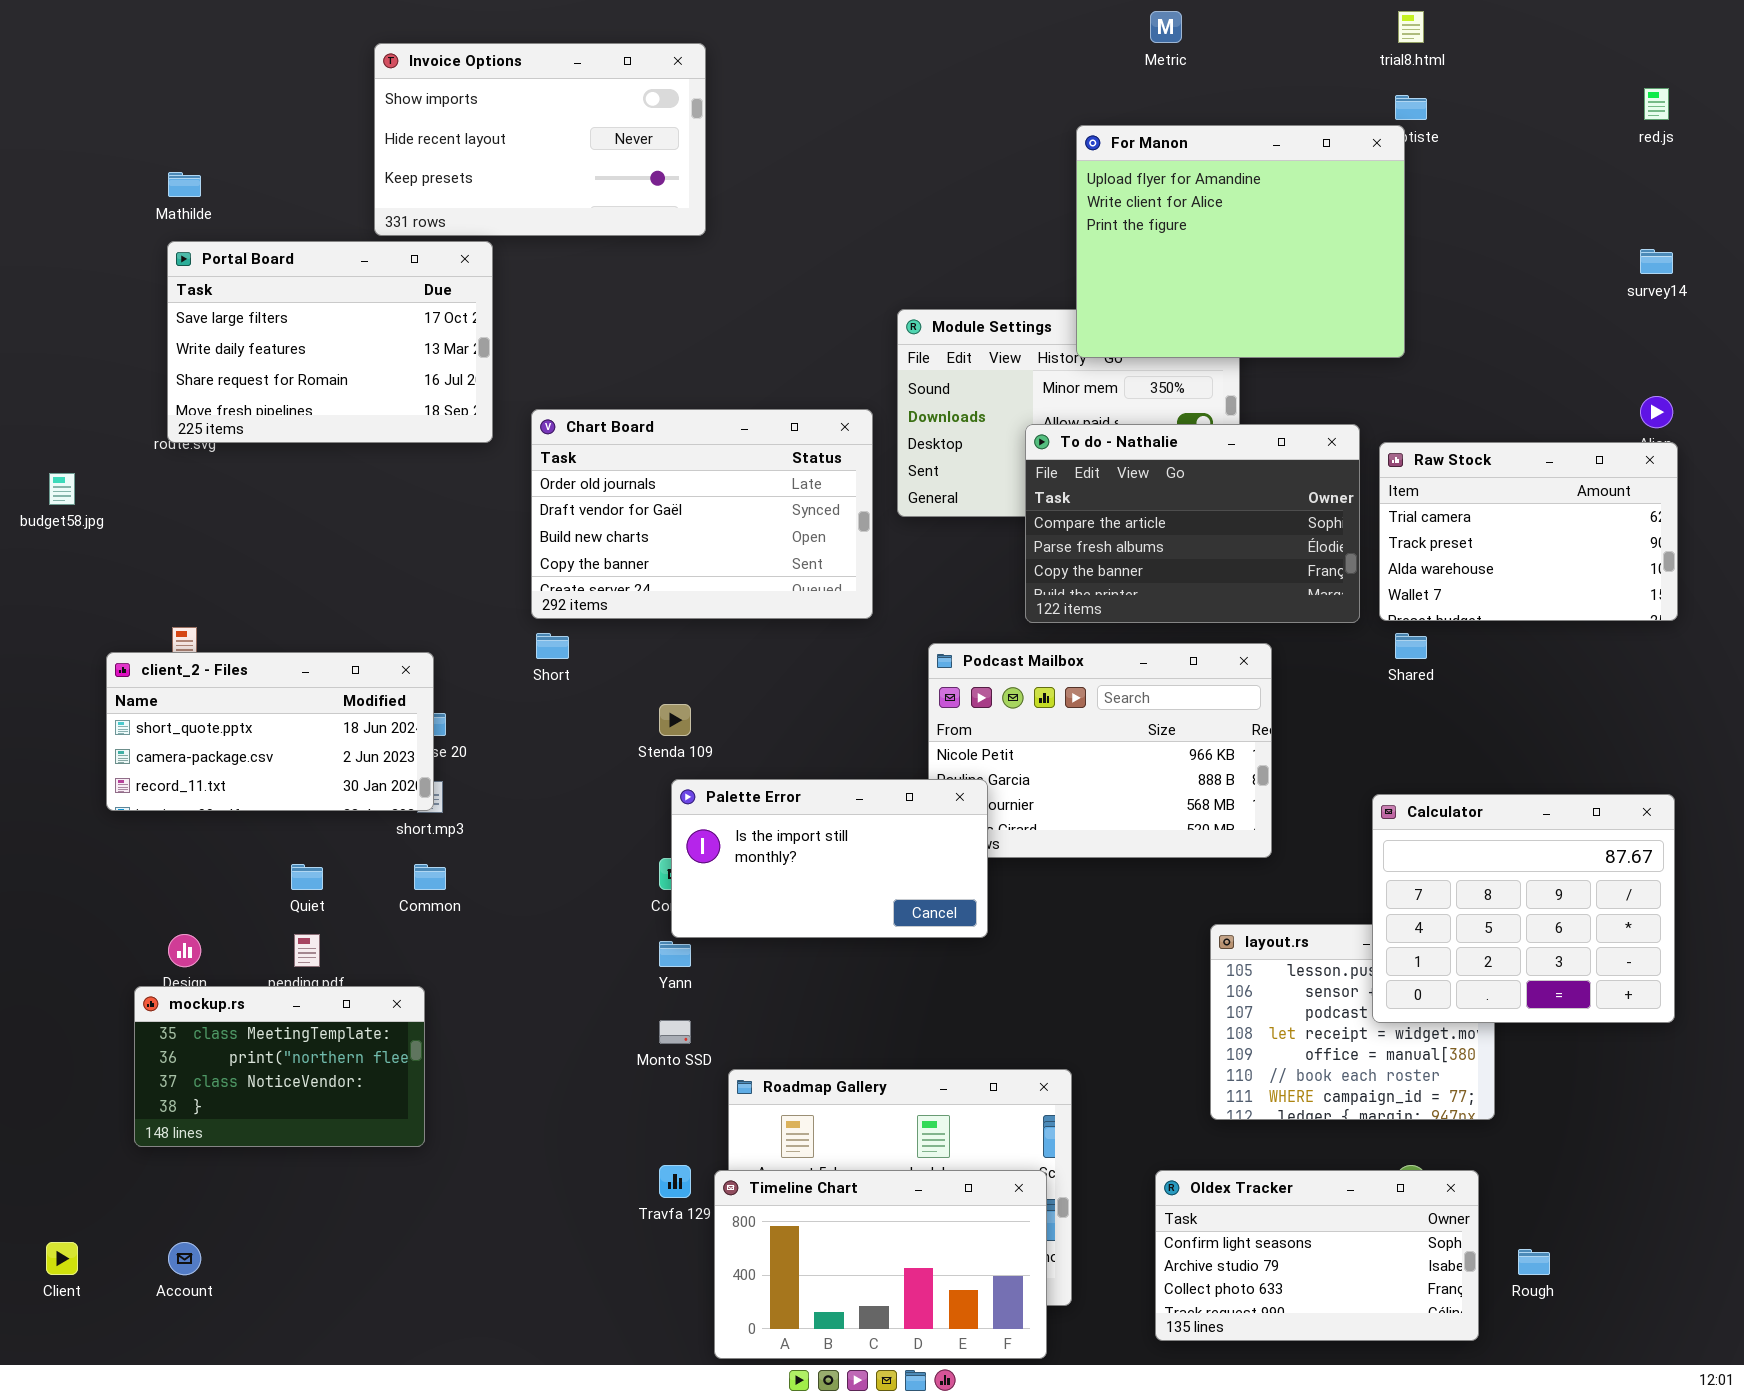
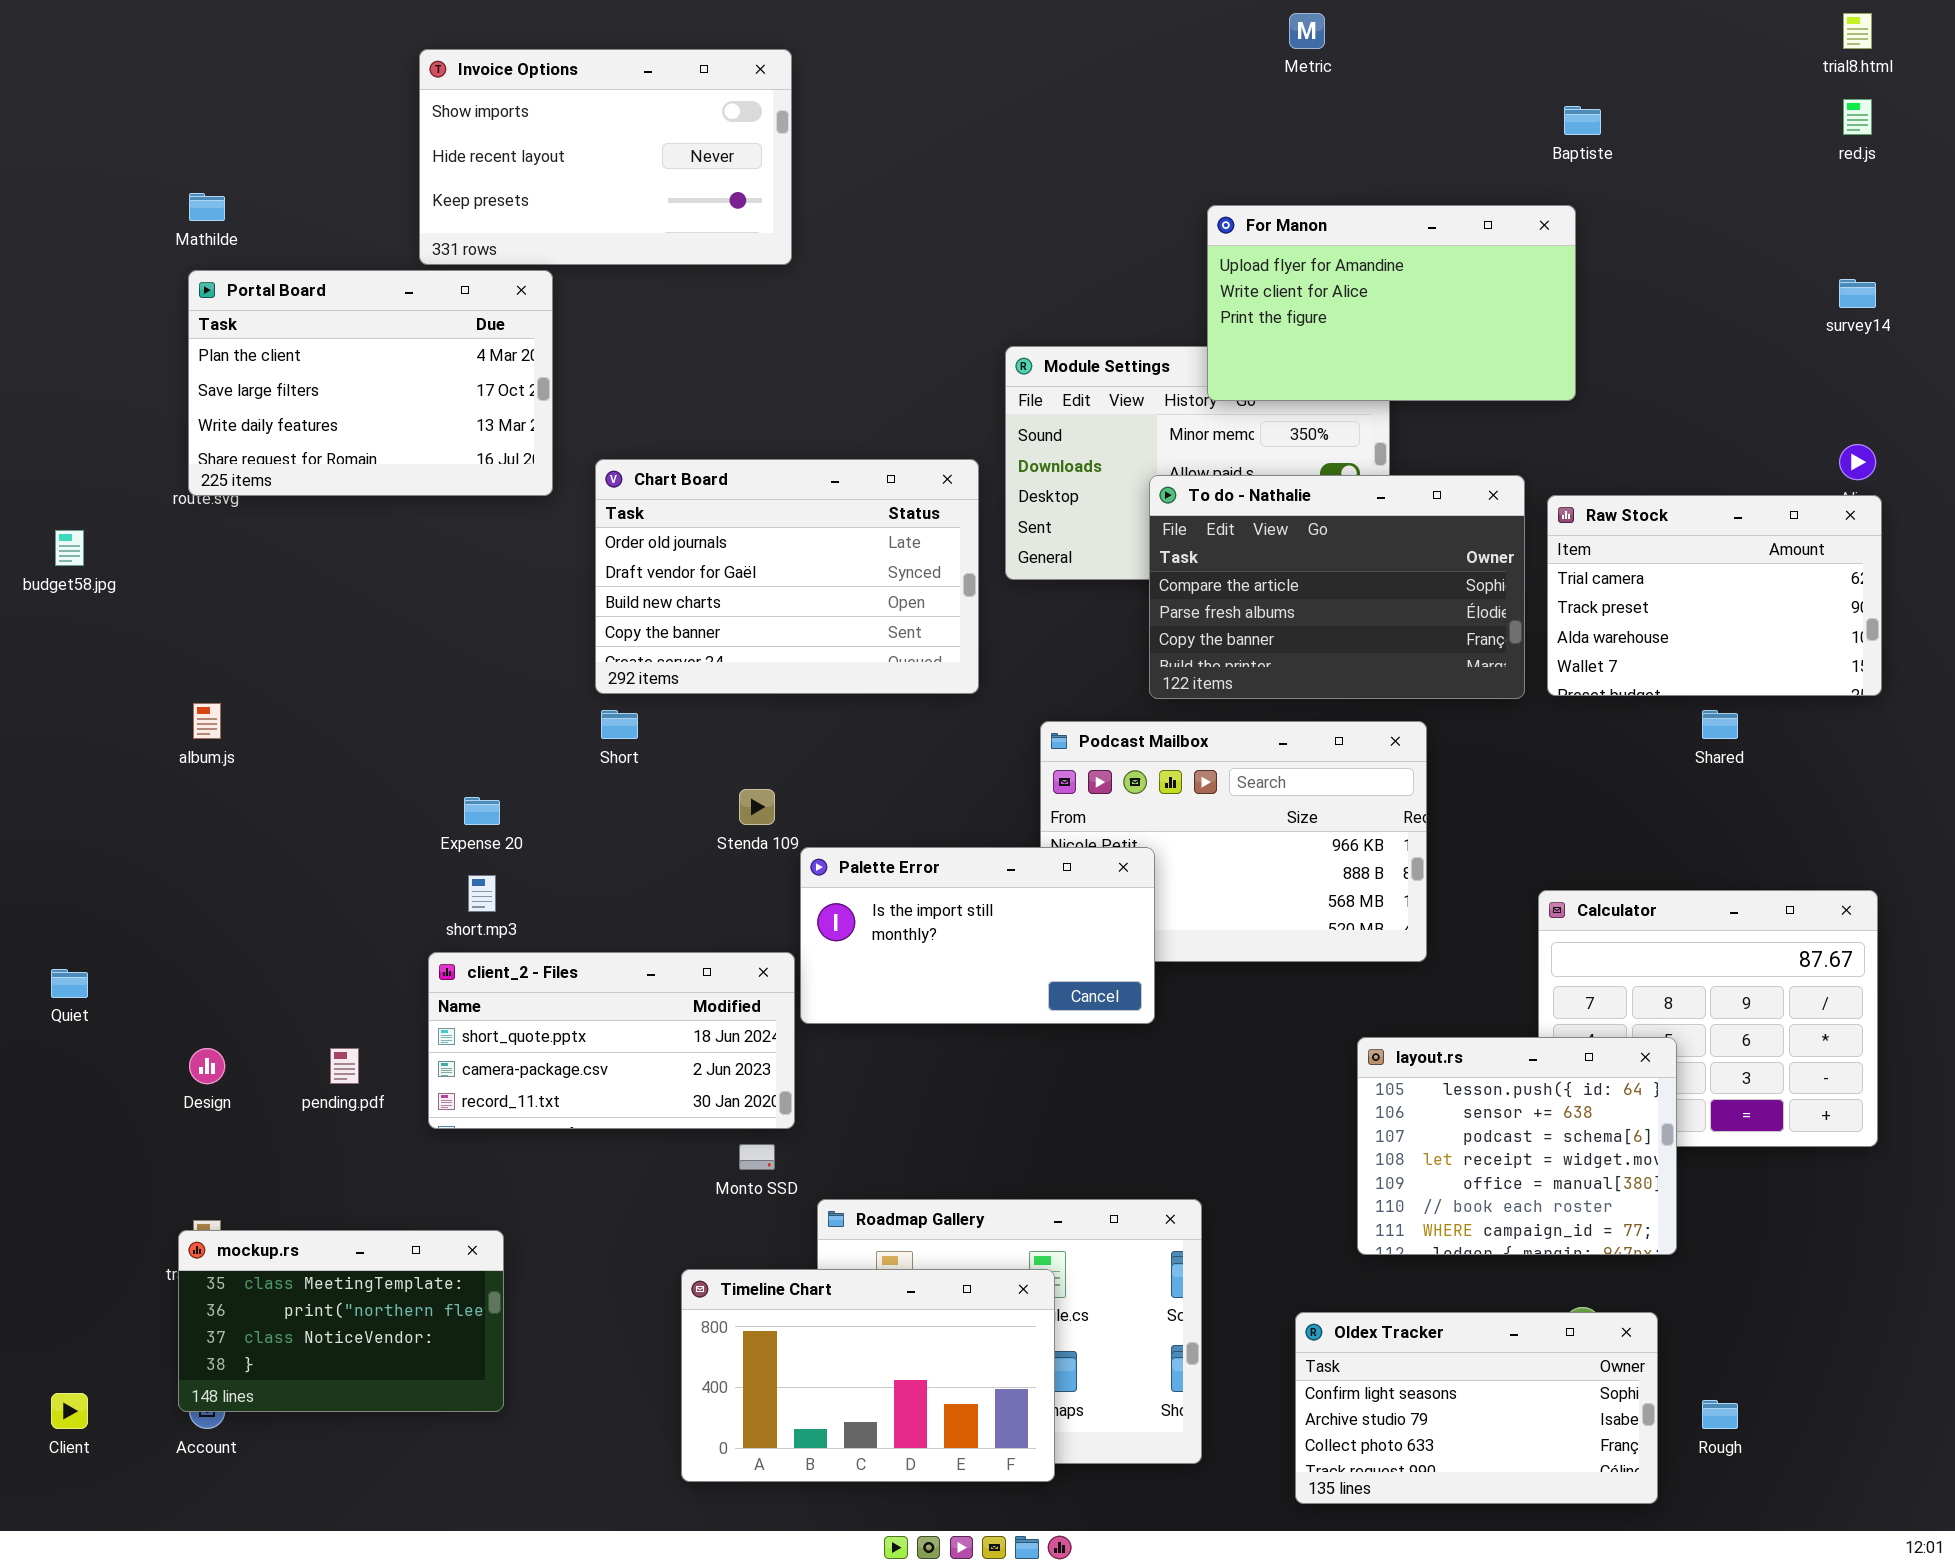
trial8.html: [1398,11,1424,43] -> [1843,13,1872,49], moved
For Manon: [1076,125,1405,358] -> [1207,205,1576,401], resized
Portal Board: [167,241,493,443] -> [188,270,553,496], scrolled up 1 row
Shared: [1395,633,1427,659] -> [1702,710,1738,739], moved
client_2 - Files: [106,652,434,811] -> [428,952,795,1129], moved
Palette Error: [671,779,988,938] -> [800,847,1155,1024], moved
Quiet: [291,864,323,890] -> [51,969,88,998], moved
layout.rs: [1210,924,1495,1120] -> [1357,1037,1677,1255], raised
mockup.rs: [134,986,425,1147] -> [178,1230,504,1412], moved
Timeline Chart: [714,1170,1047,1359] -> [681,1269,1055,1482], moved

